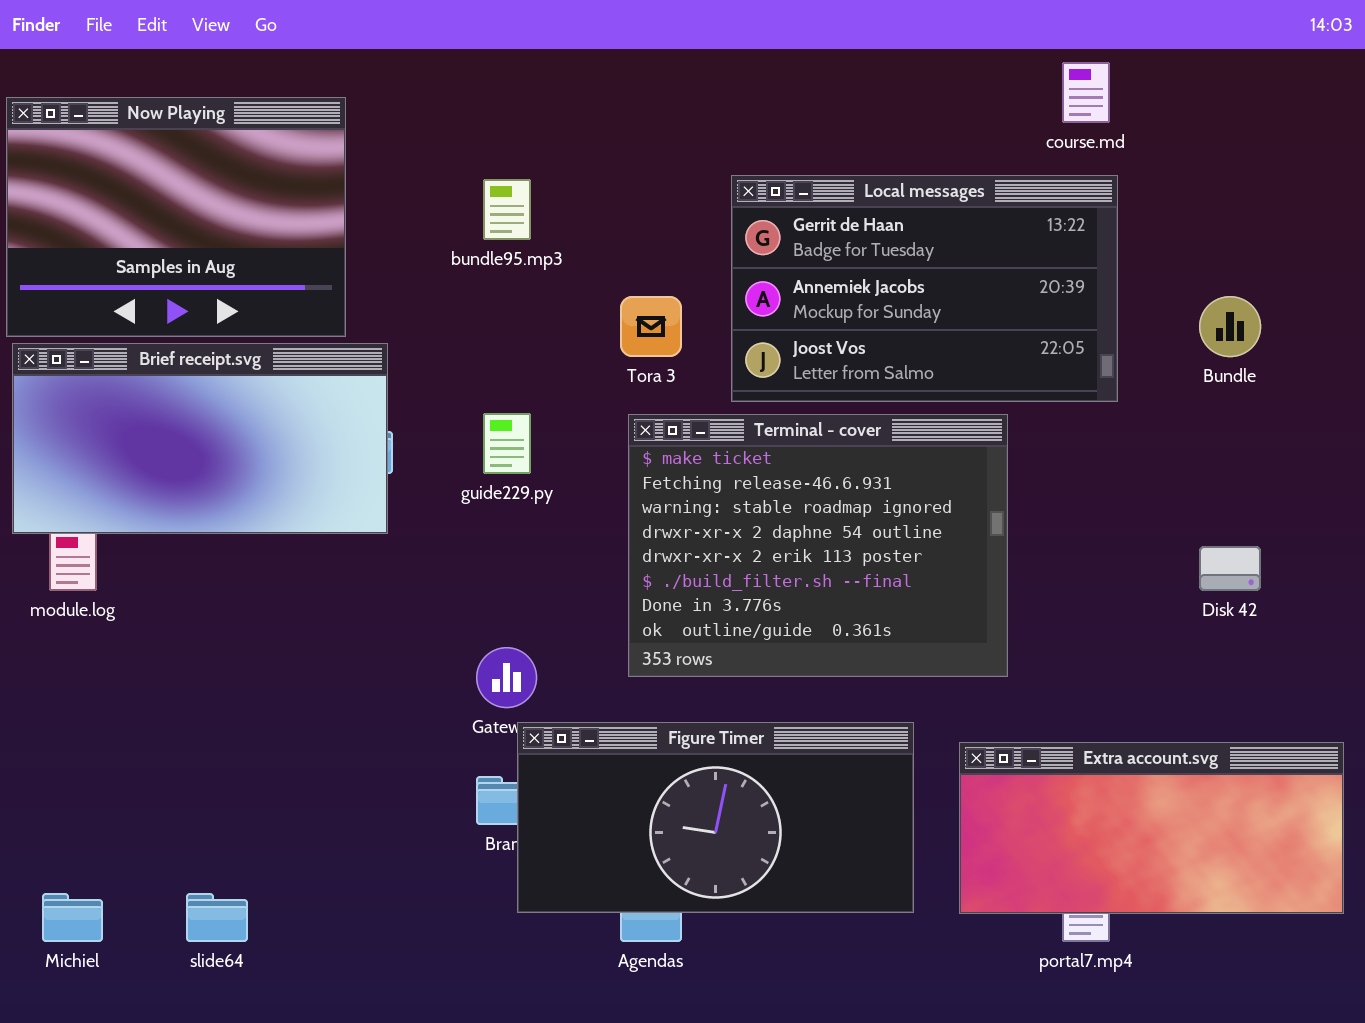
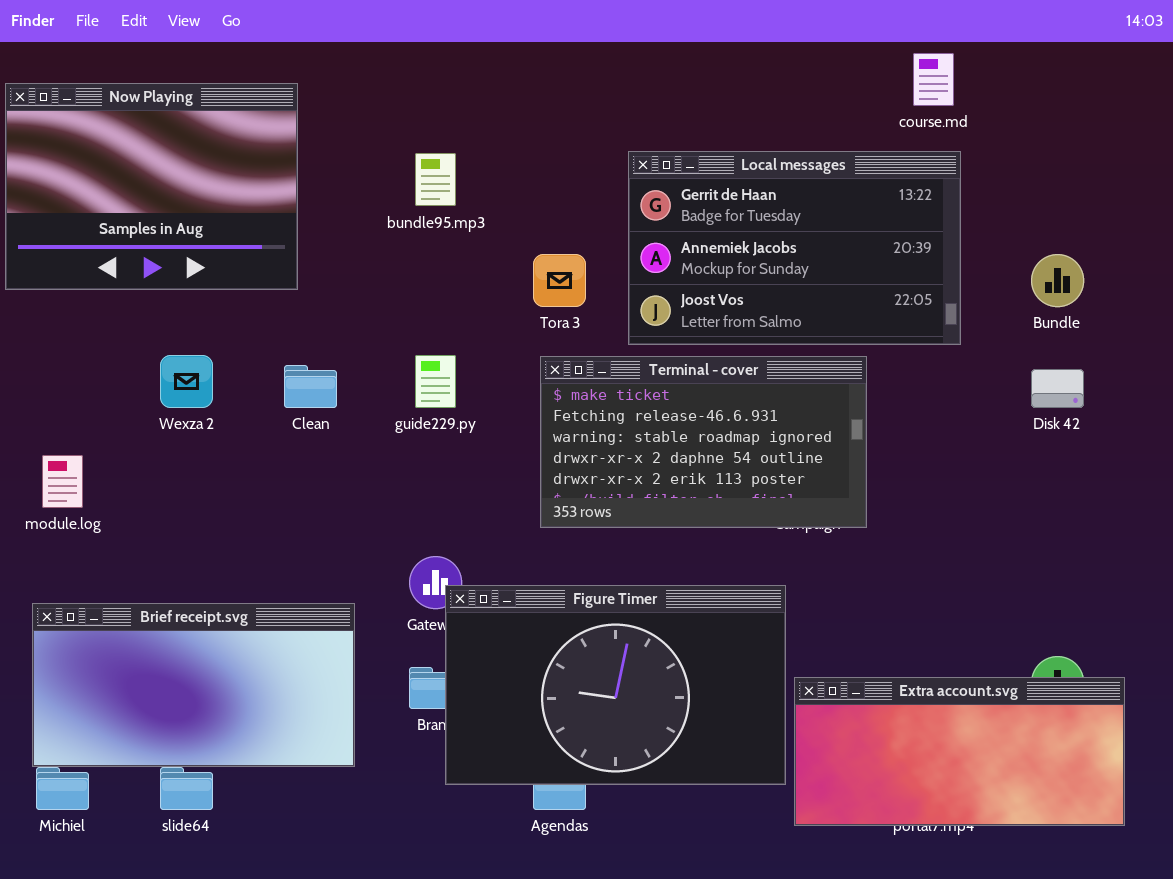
Brief receipt.svg: [12,343,388,534] -> [32,603,355,767], moved
Terminal - cover: [628,414,1008,677] -> [540,356,867,528], resized
Disk 42: [1199,546,1261,591] -> [1031,369,1084,408], moved
Figure Timer: [517,722,914,913] -> [445,585,786,785], resized
Extra account.svg: [959,742,1344,914] -> [794,677,1125,826], moved

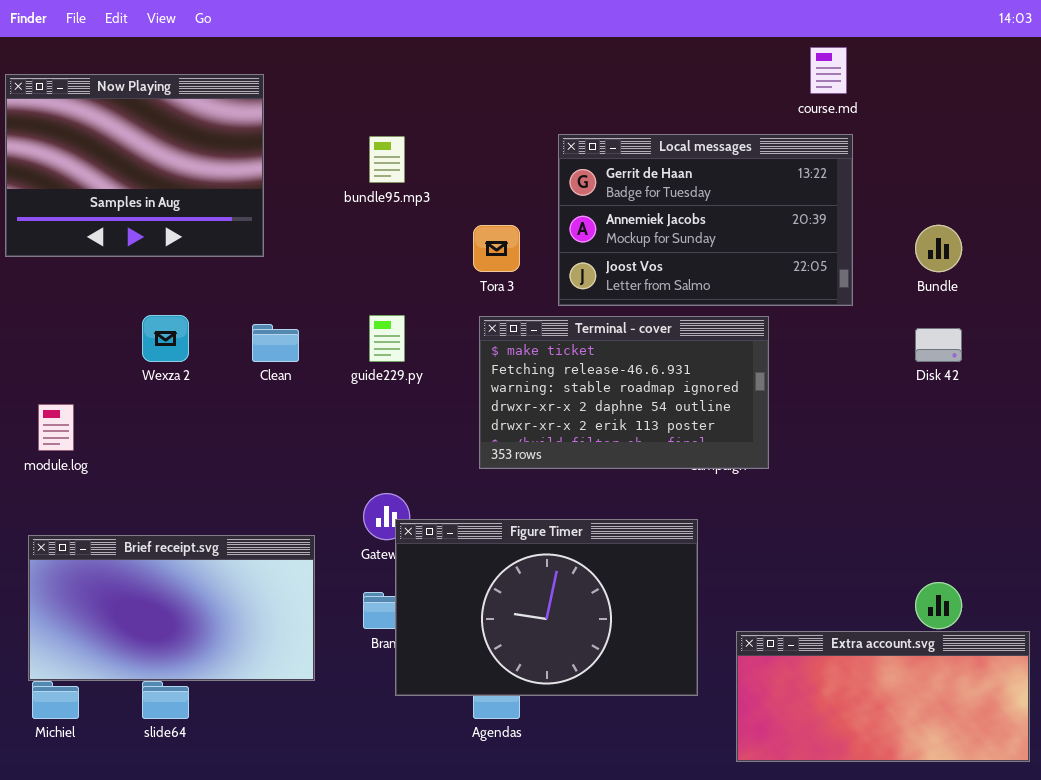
Extra account.svg: [794,677,1125,826] -> [736,631,1030,762], moved

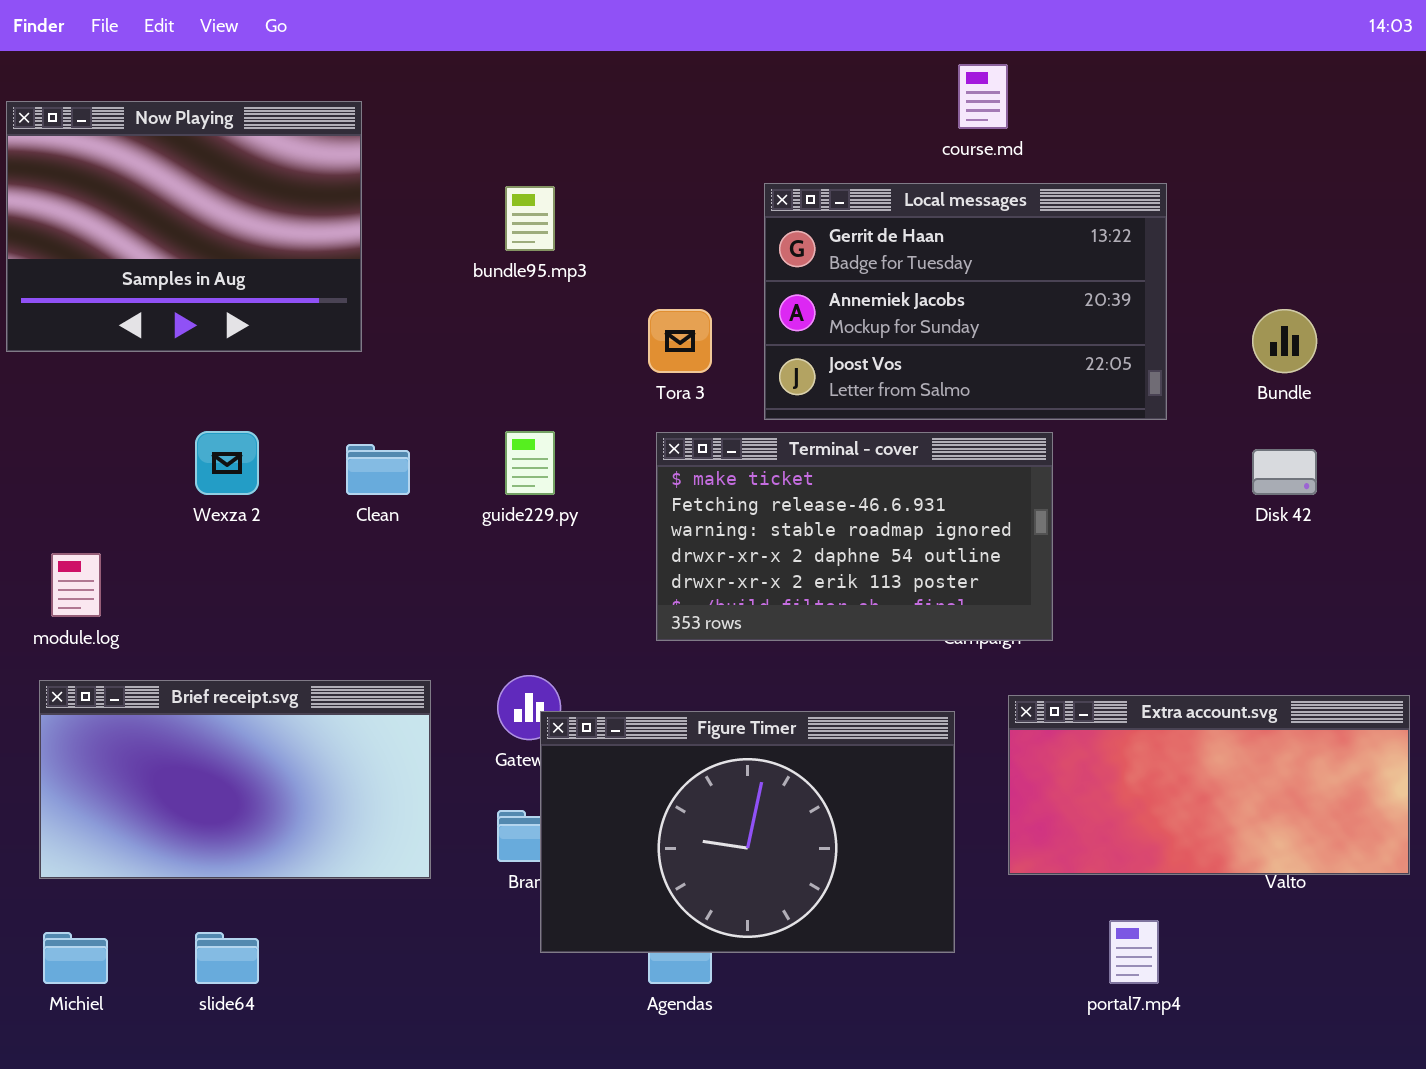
course.md: [810,47,847,94] -> [958,64,1008,129], moved
Brief receipt.svg: [28,535,315,681] -> [39,680,431,879], moved
Extra account.svg: [736,631,1030,762] -> [1008,695,1410,875], moved

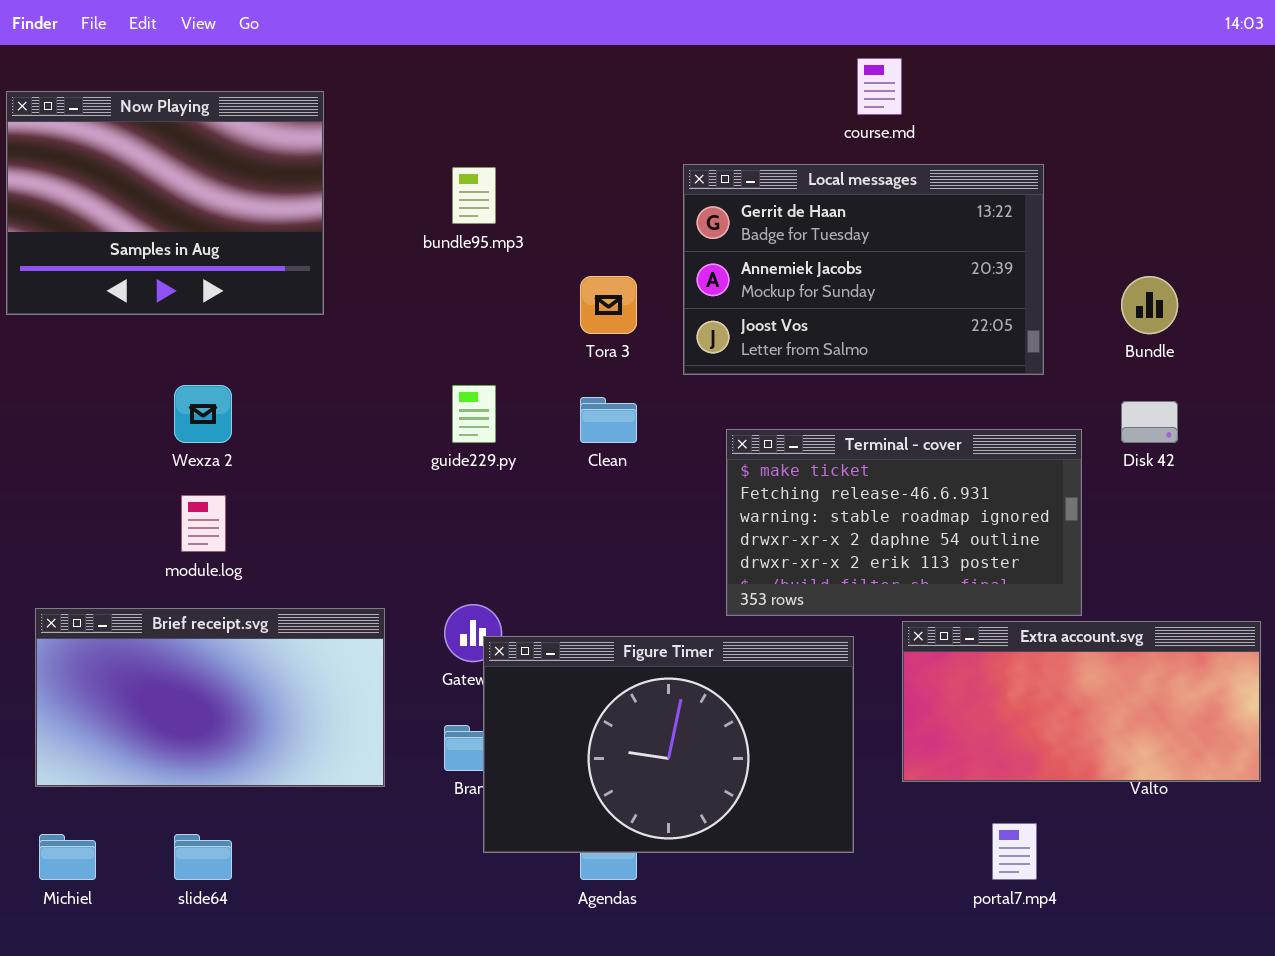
Terminal - cover: [656,432,1053,641] -> [726,429,1082,616], moved
Clean: [346,444,410,495] -> [580,397,637,443], moved
module.log: [51,553,101,617] -> [181,495,226,552], moved

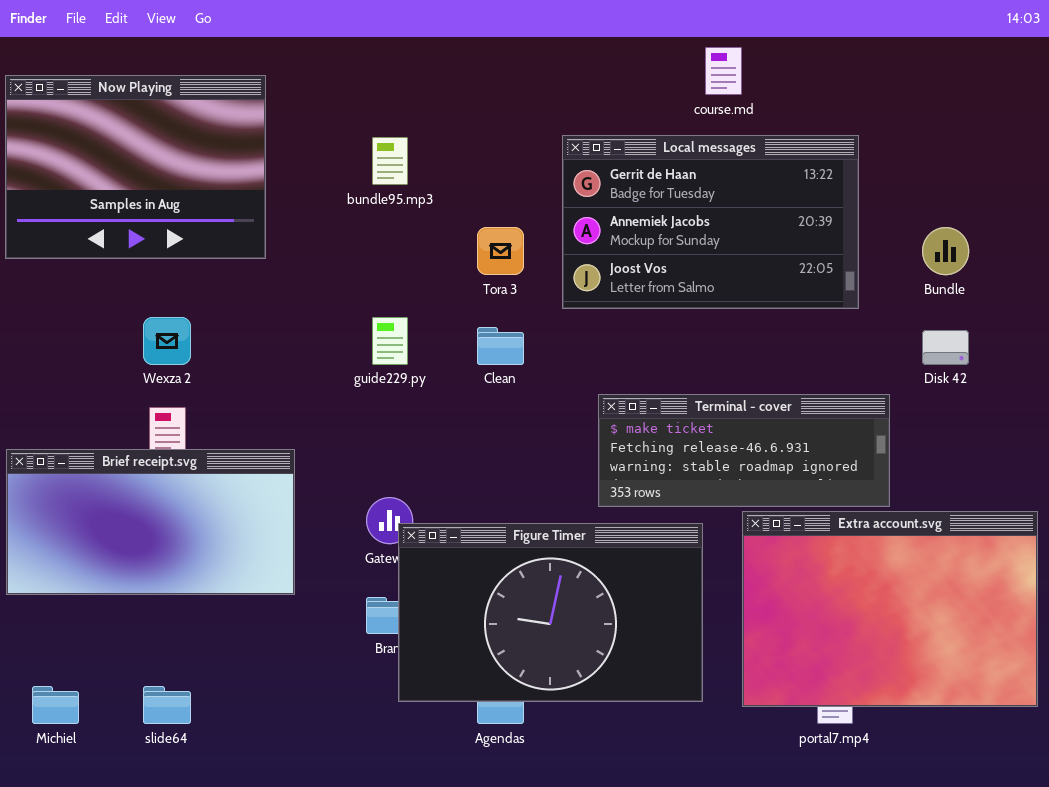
Terminal - cover: [726,429,1082,616] -> [598,394,890,507], resized
Brief receipt.svg: [35,608,385,787] -> [6,449,295,595], moved
Extra account.svg: [902,621,1261,782] -> [742,511,1038,707], resized

